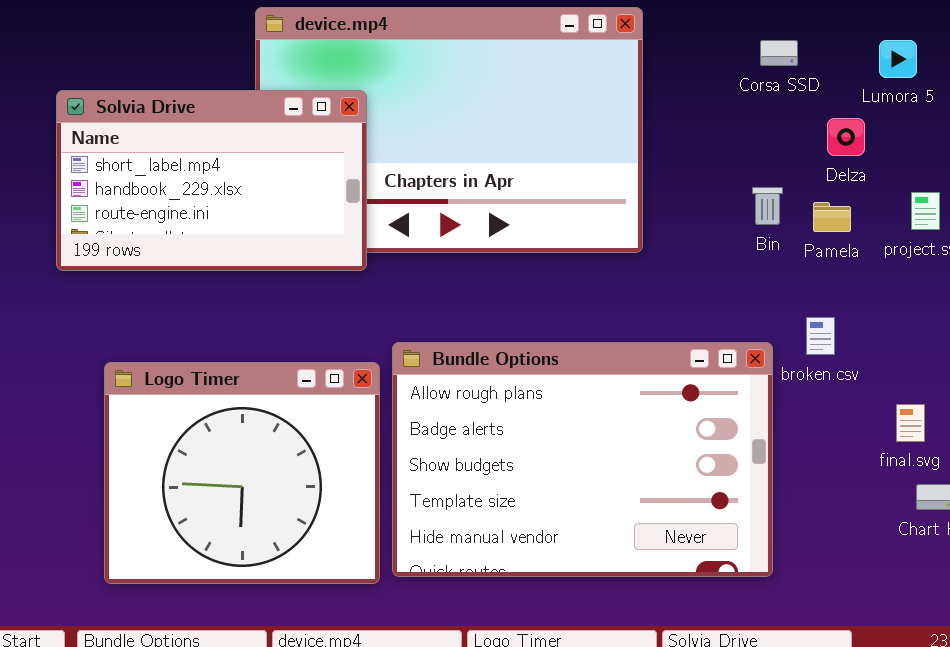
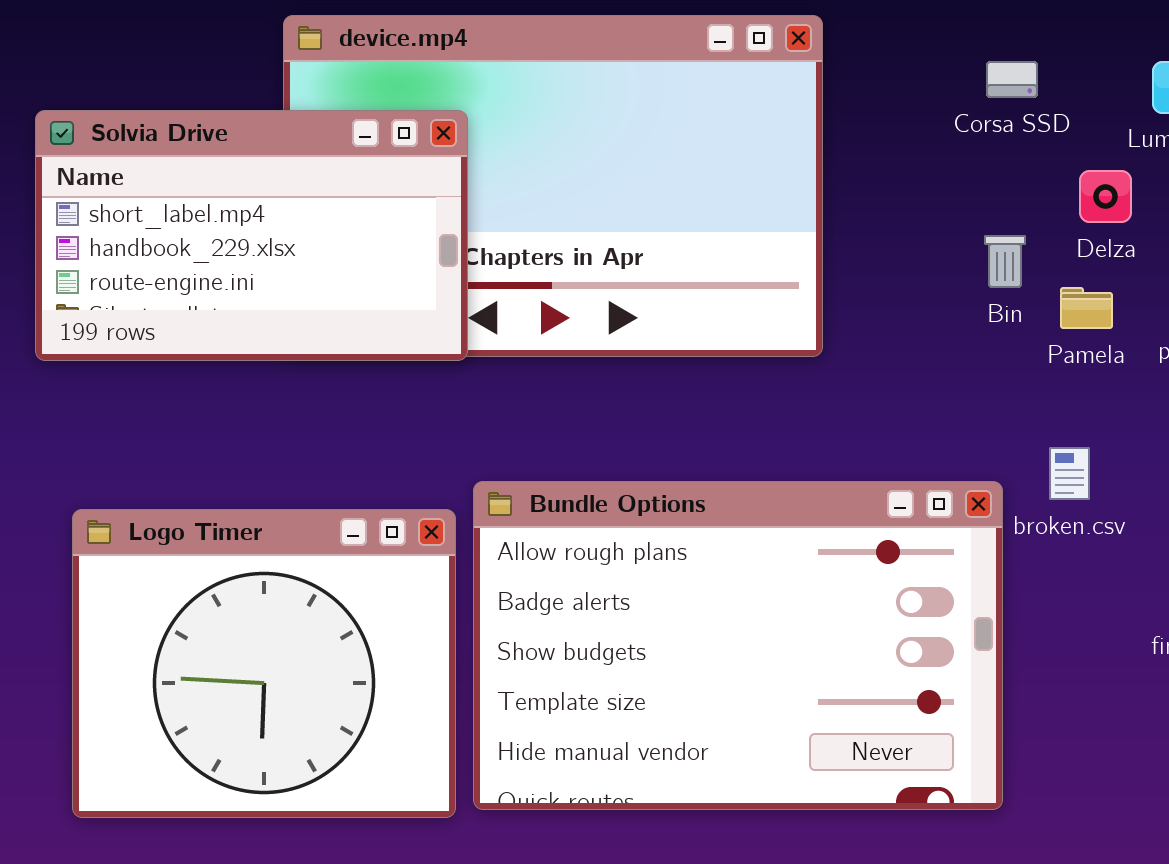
Solvia Drive: [56,90,367,271] -> [35,110,468,361], moved
Bin: [752,187,783,225] -> [984,235,1026,288], moved

